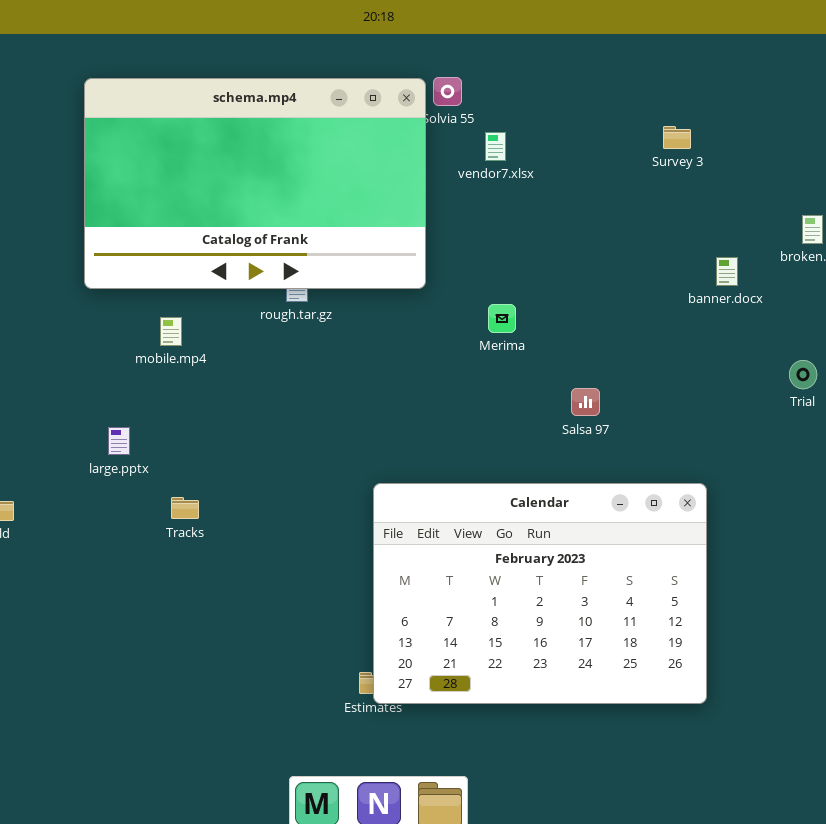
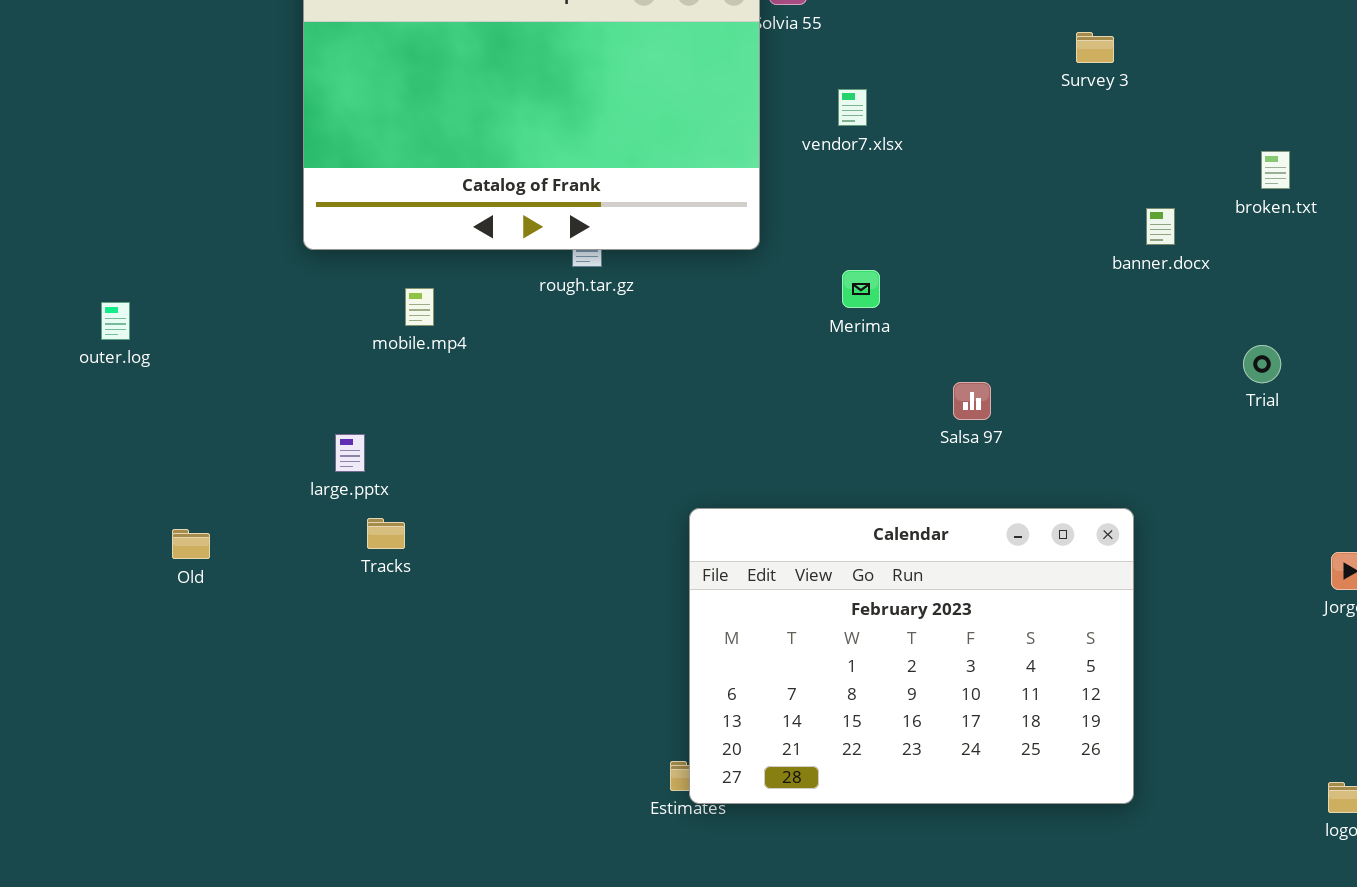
vendor7.xlsx: [485,132,506,161] -> [838,89,867,126], moved
Tracks: [171,497,199,519] -> [367,518,405,549], moved

